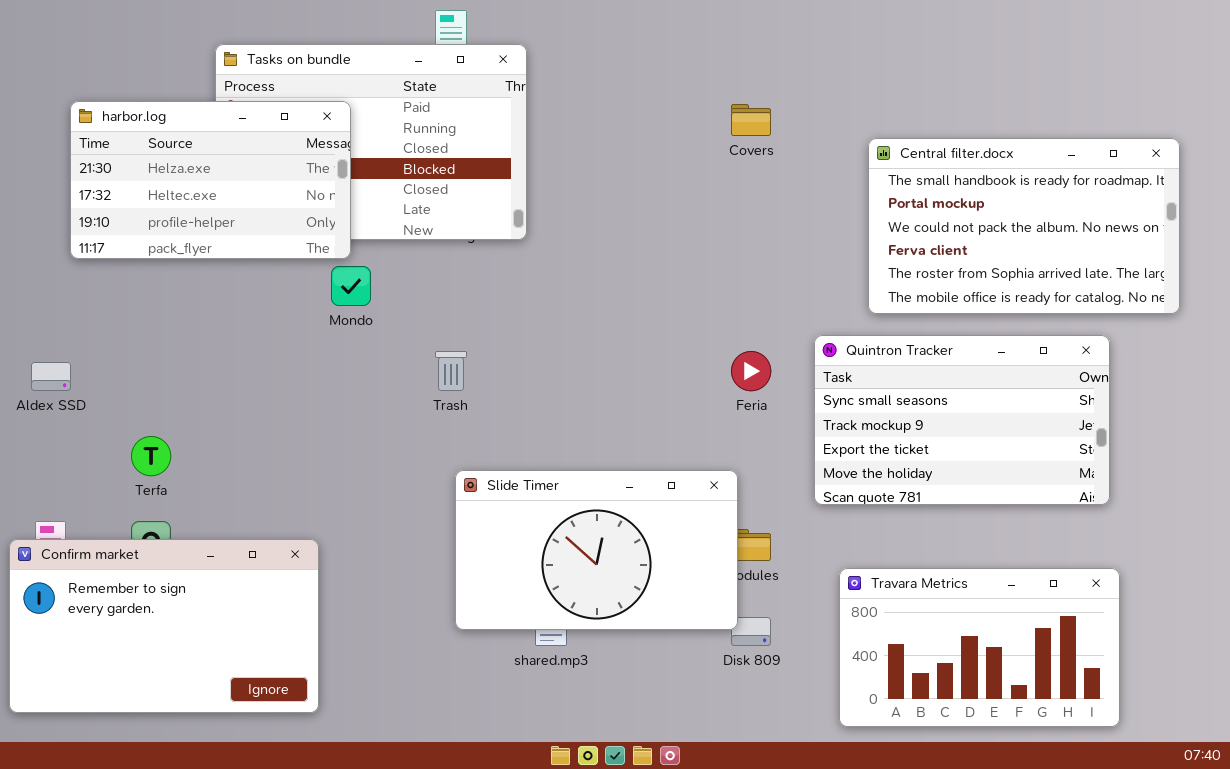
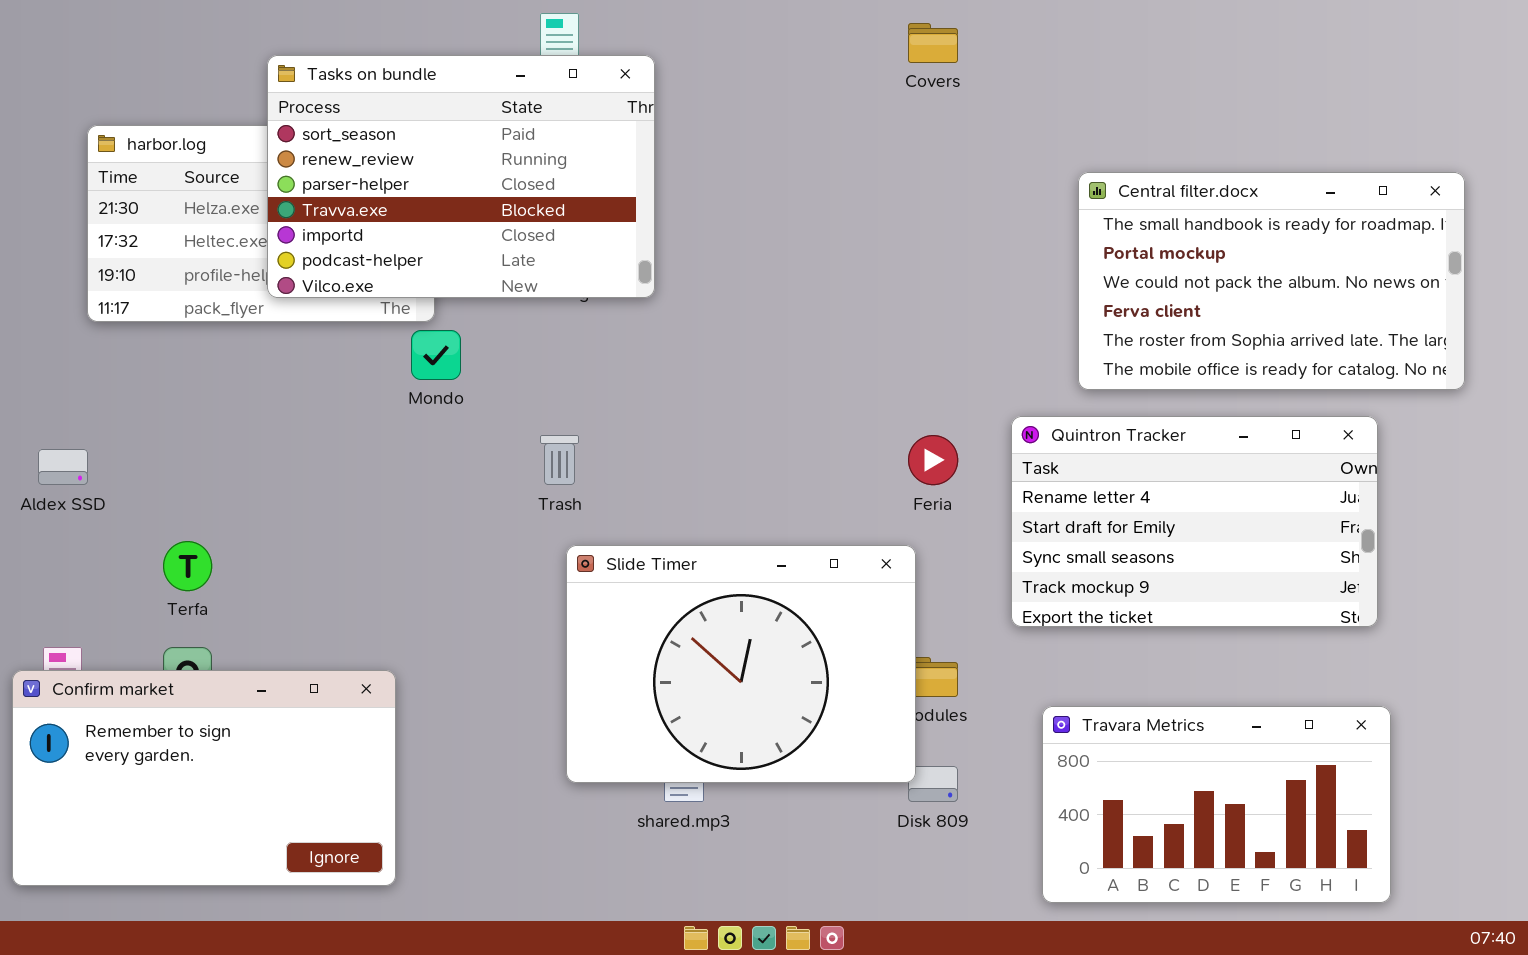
Tasks on bundle: [215,44,527,240] -> [267,55,655,298], raised
Covers: [731,104,771,136] -> [908,23,958,63], moved
Quintron Tracker: [814,335,1110,505] -> [1011,416,1378,627], scrolled up 2 rows
Slide Timer: [455,470,738,630] -> [566,545,916,783], resized

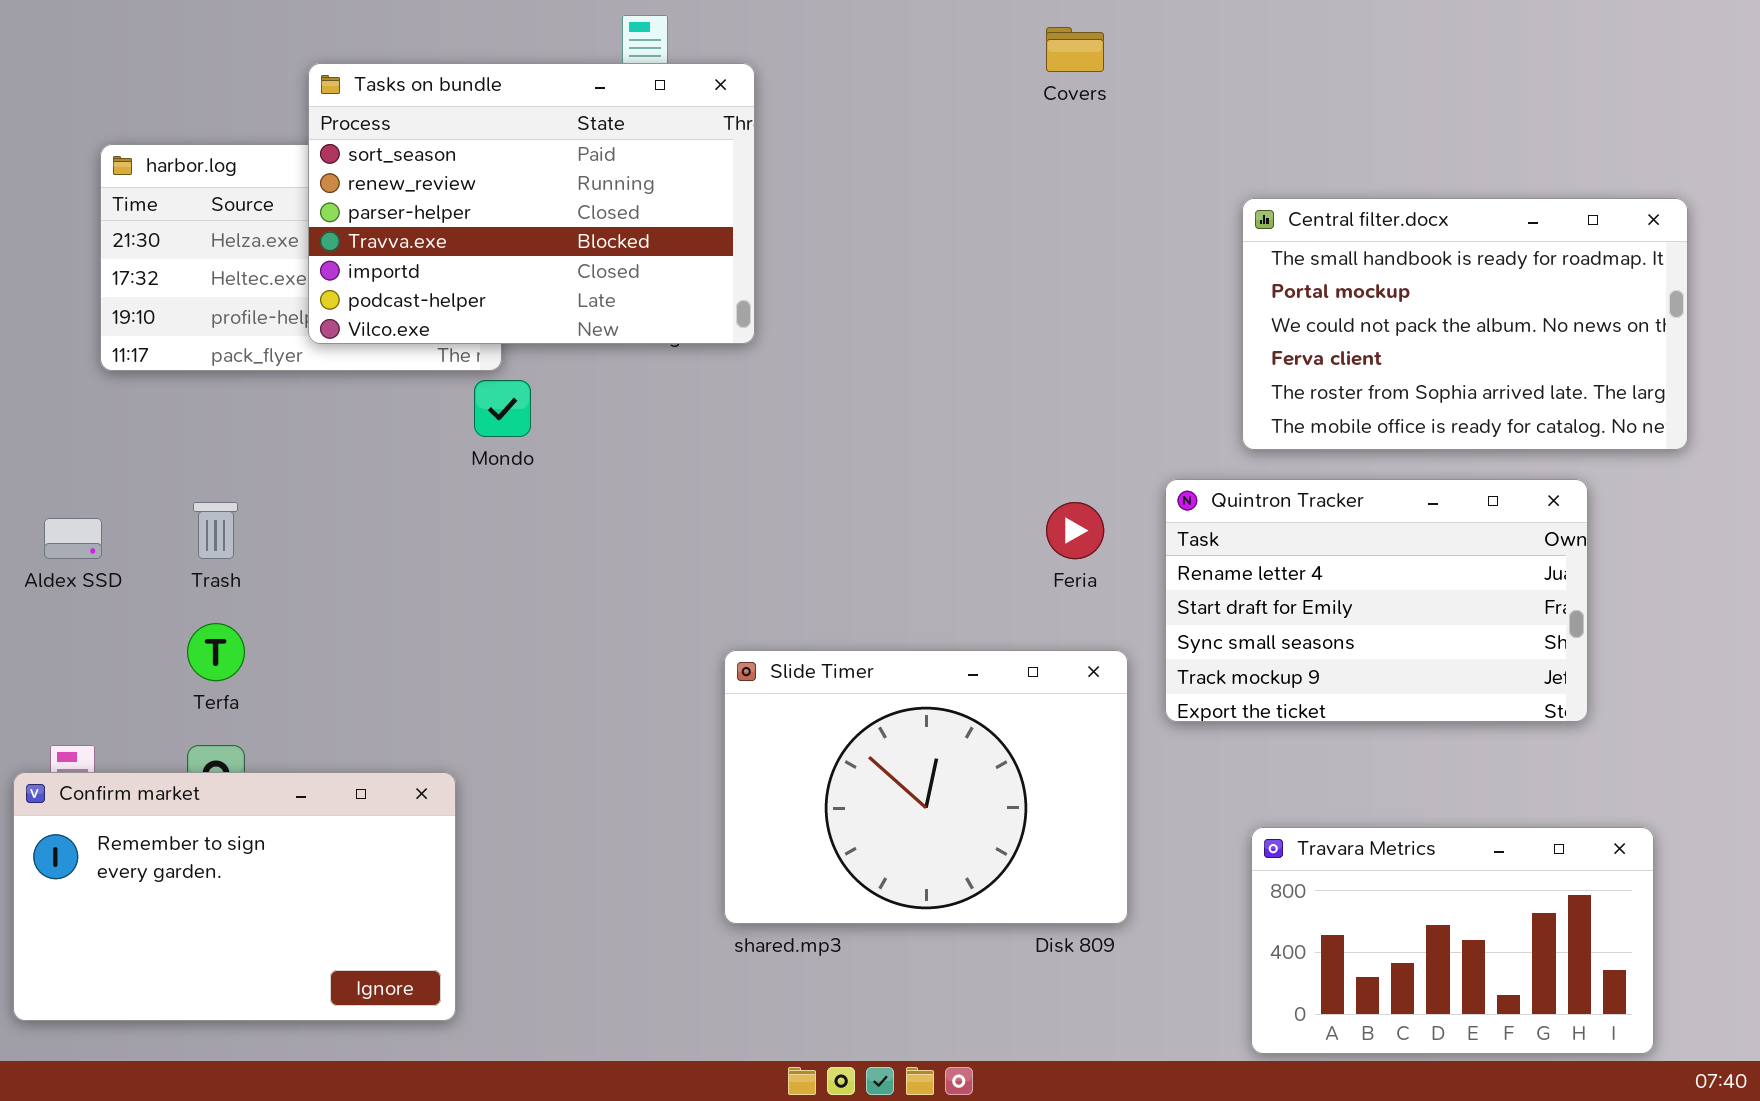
Trash: [540,435,579,485] -> [193,502,238,559], moved
Slide Timer: [566,545,916,783] -> [724,650,1128,924], moved
Travara Metrics: [1042,706,1391,903] -> [1251,827,1654,1054], moved

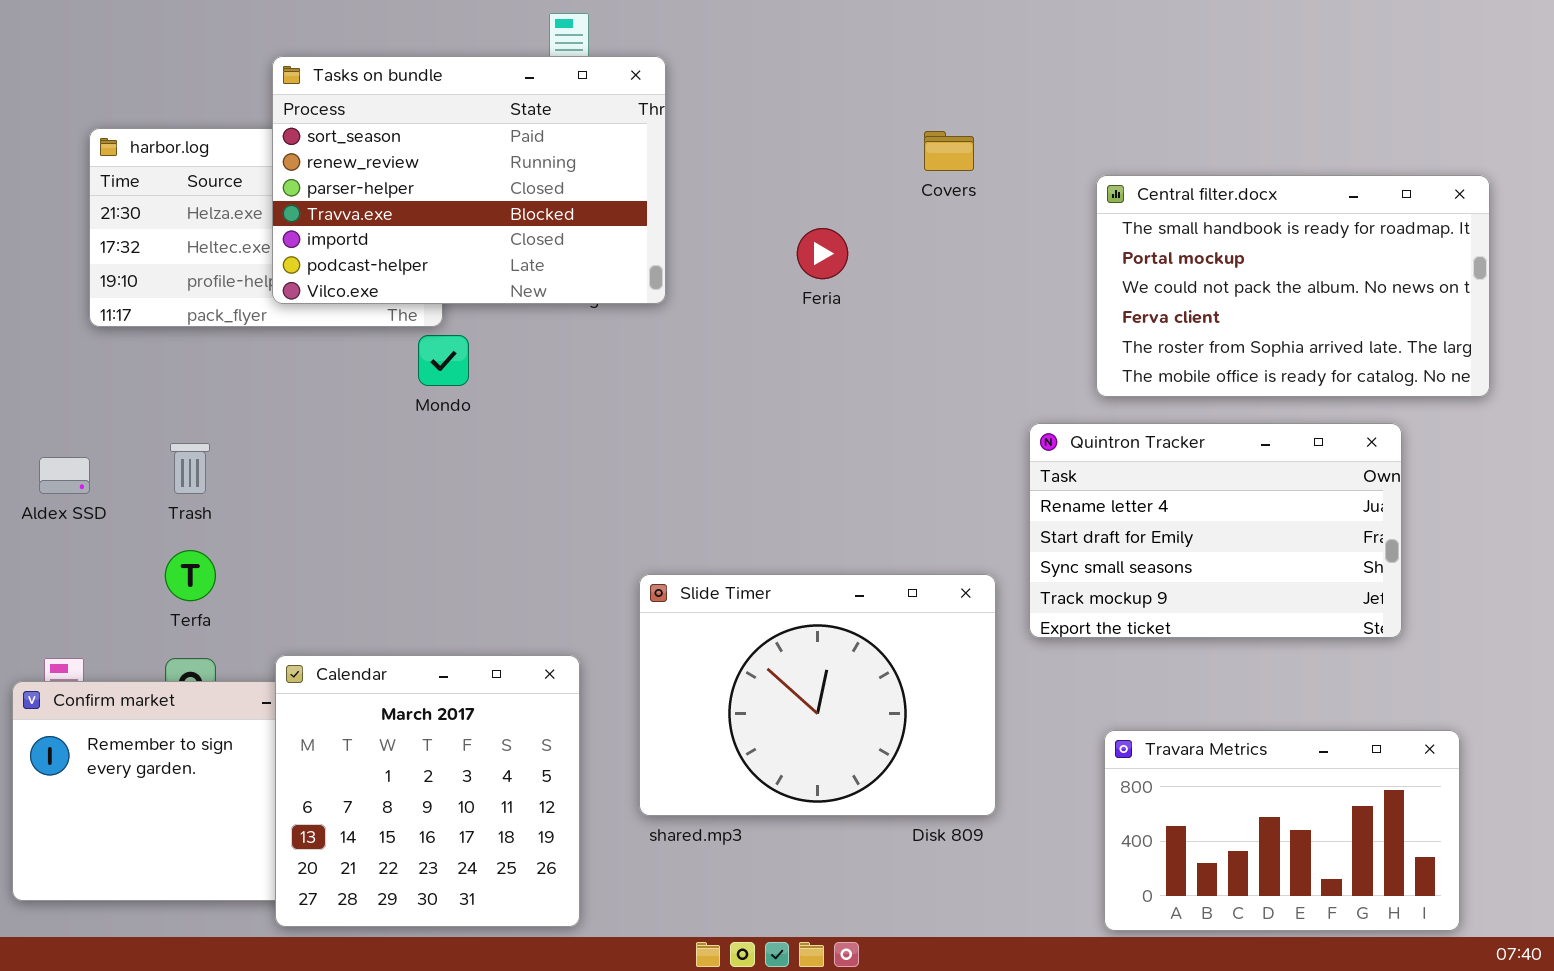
Covers: [1046,27,1104,72] -> [924,131,974,171], moved
Feria: [1046,502,1104,559] -> [797,228,848,279], moved
Calendar: none -> [275,655,580,927], opened

